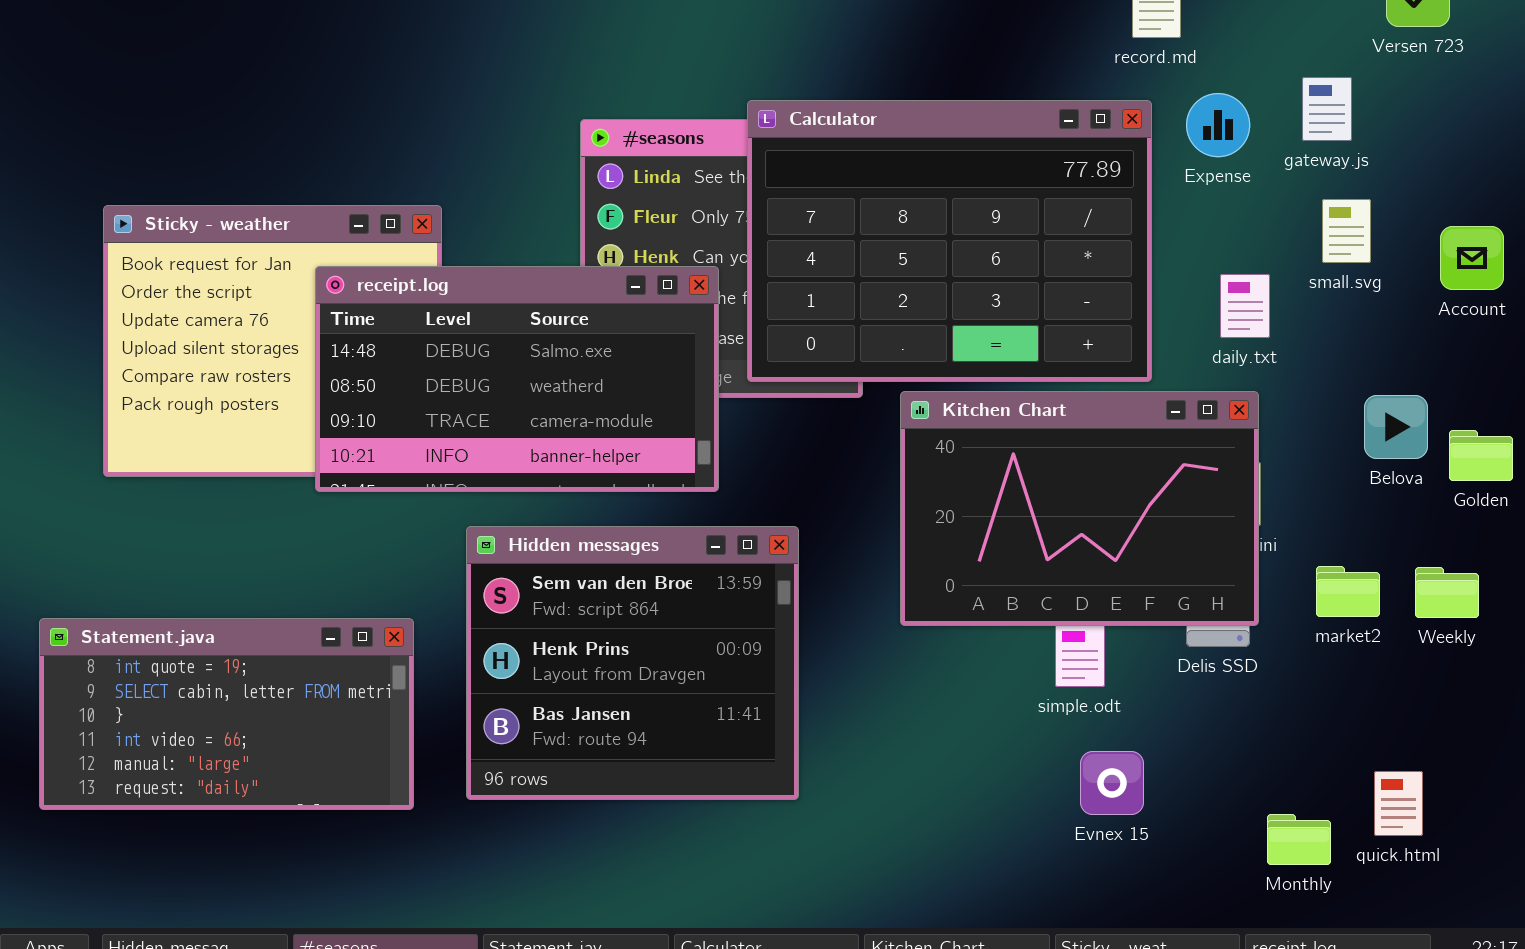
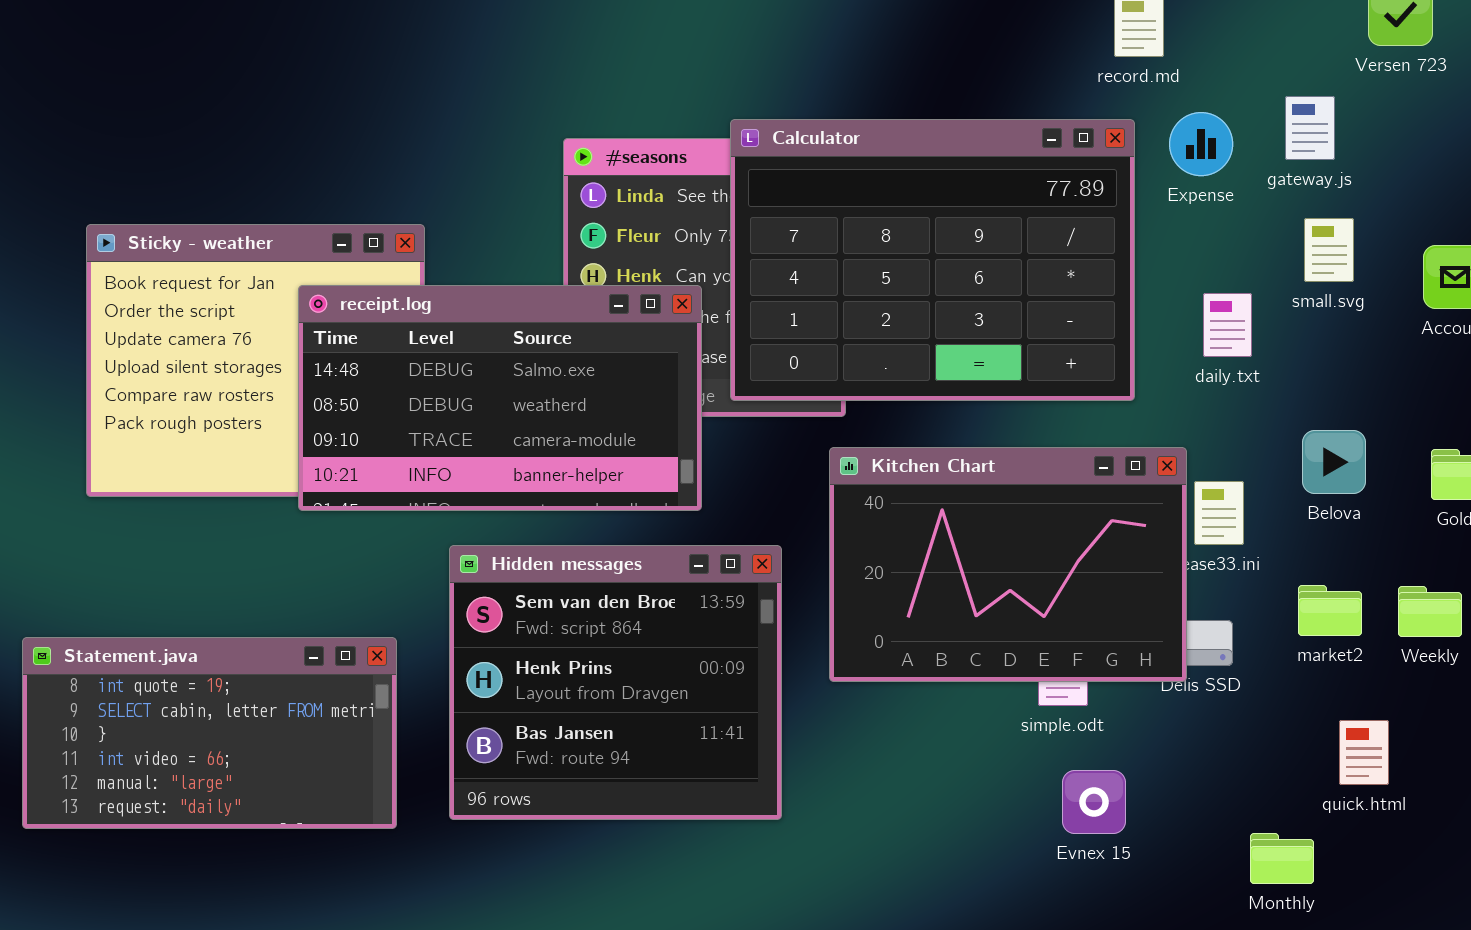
Kitchen Chart: [900,391,1259,626] -> [829,447,1187,682], moved
Belova: [1364,395,1428,459] -> [1302,430,1366,494], moved
quick.html: [1374,771,1423,836] -> [1339,720,1389,785], moved

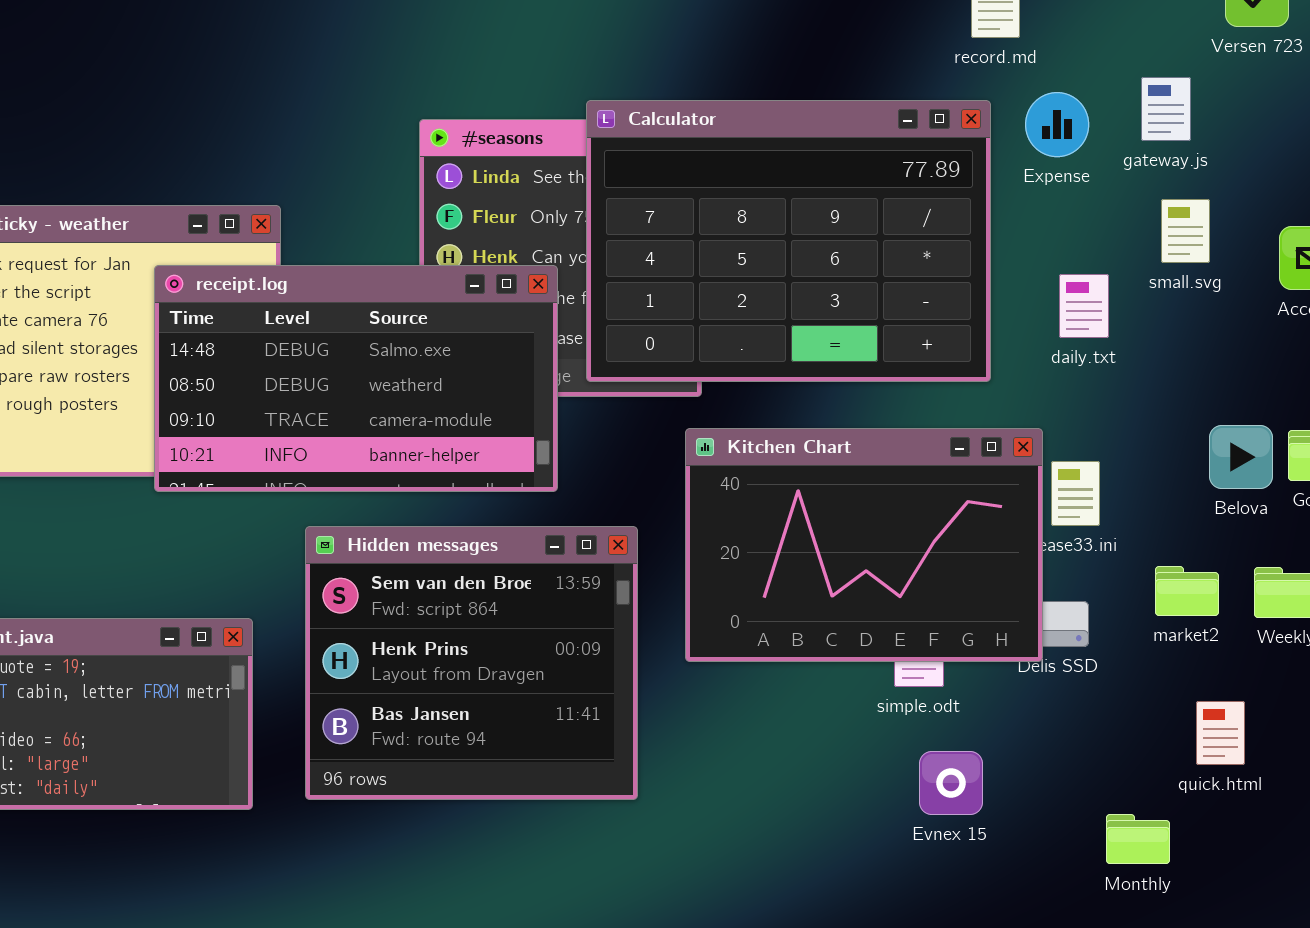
Belova: [1302,430,1366,494] -> [1209,425,1273,489], moved

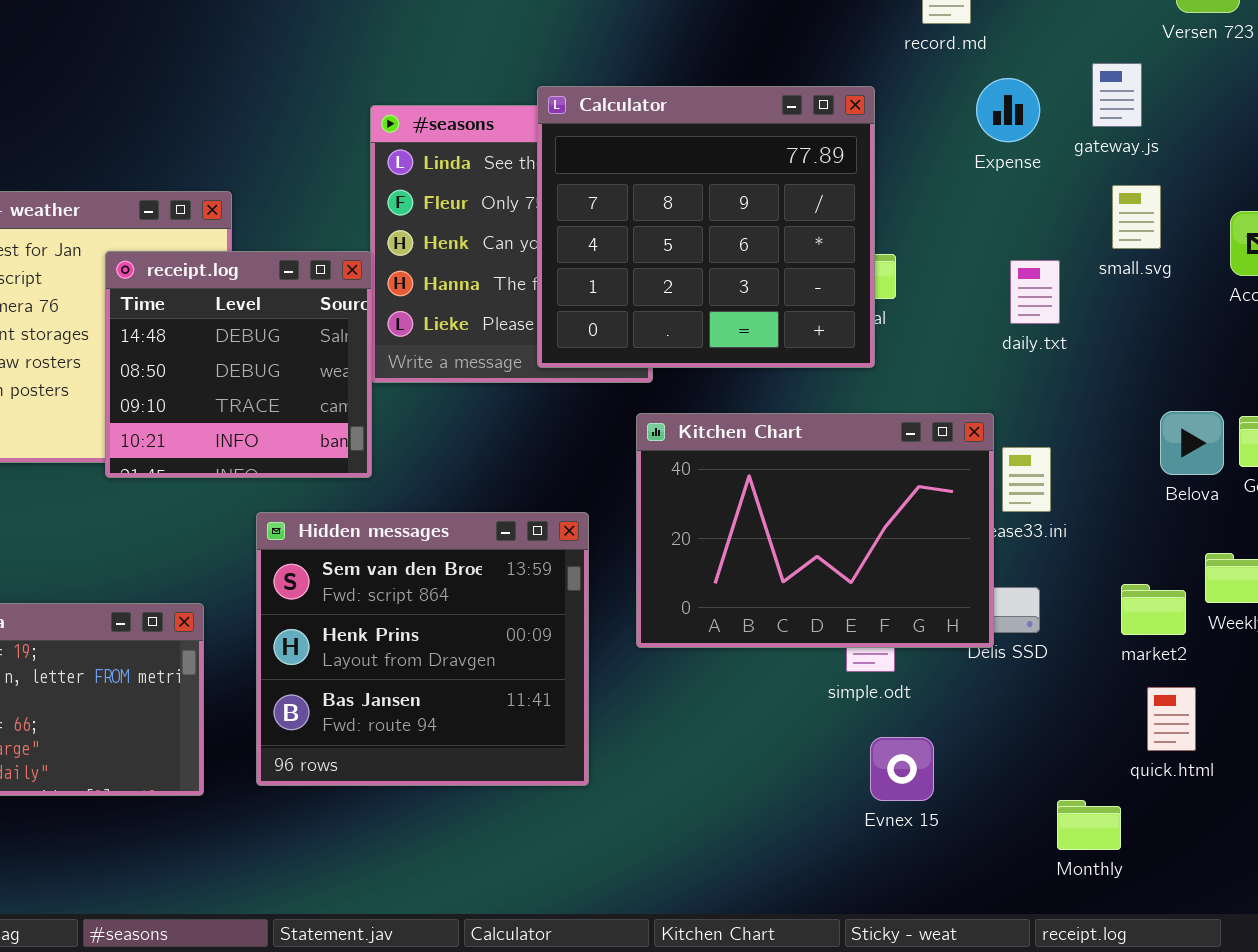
Calculator: [586,100,991,382] -> [537,86,875,368], resized
receipt.log: [154,265,558,492] -> [105,251,372,478], resized
market2: [1155,566,1219,616] -> [1121,584,1186,635], moved

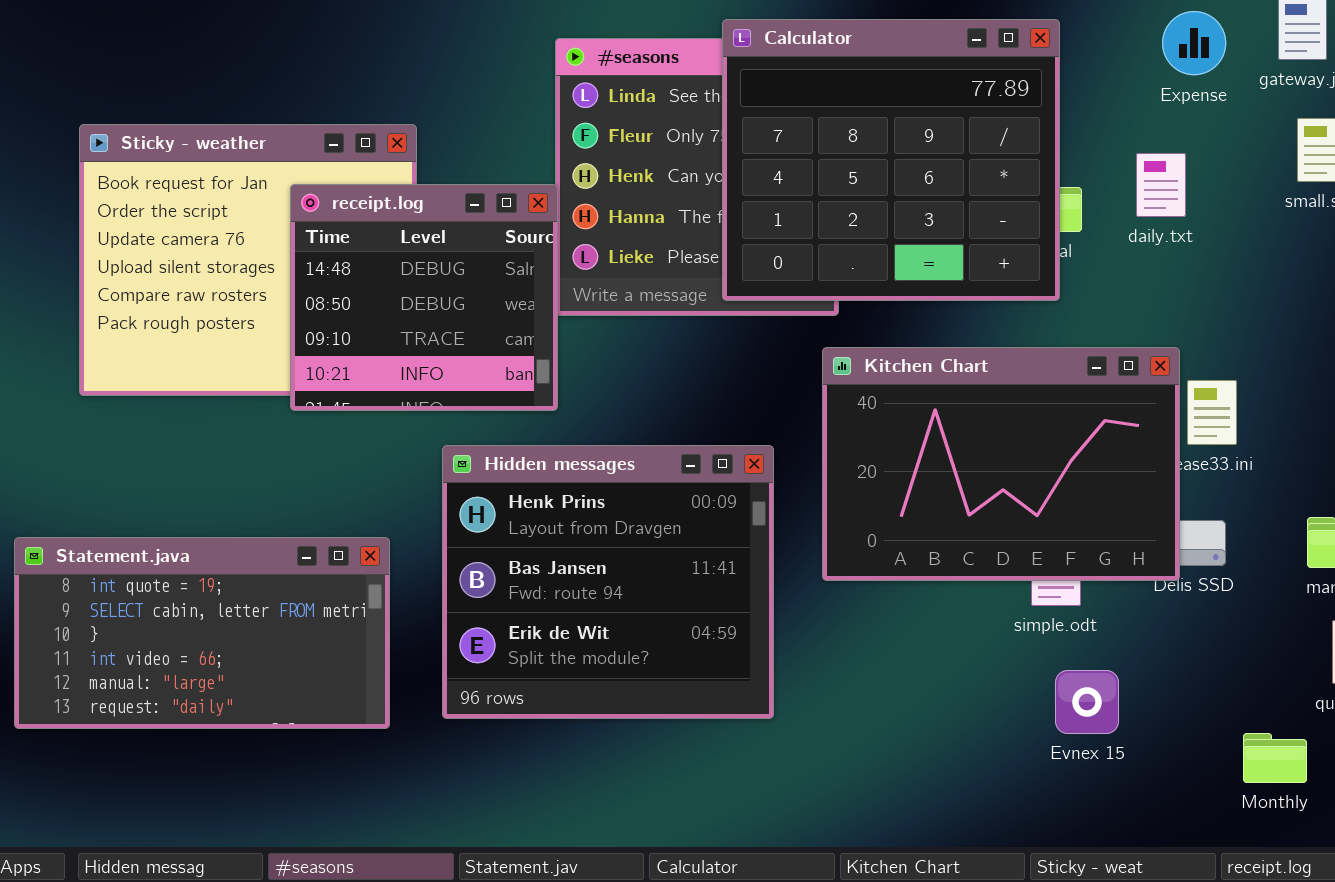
daily.txt: [1010,260,1060,324] -> [1136,153,1186,217], moved
Hidden messages: [256,512,589,786] -> [442,445,774,719], scrolled down 1 row

